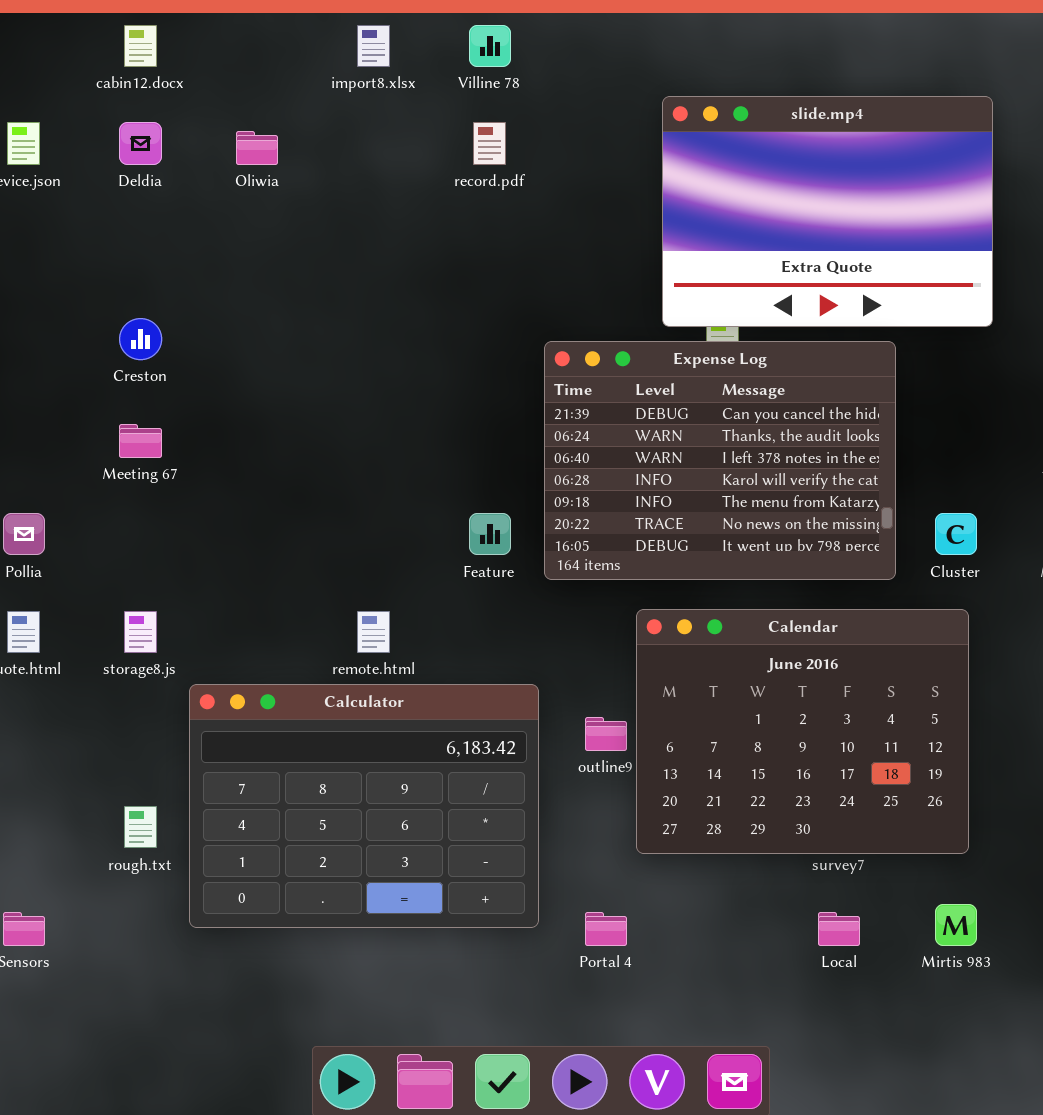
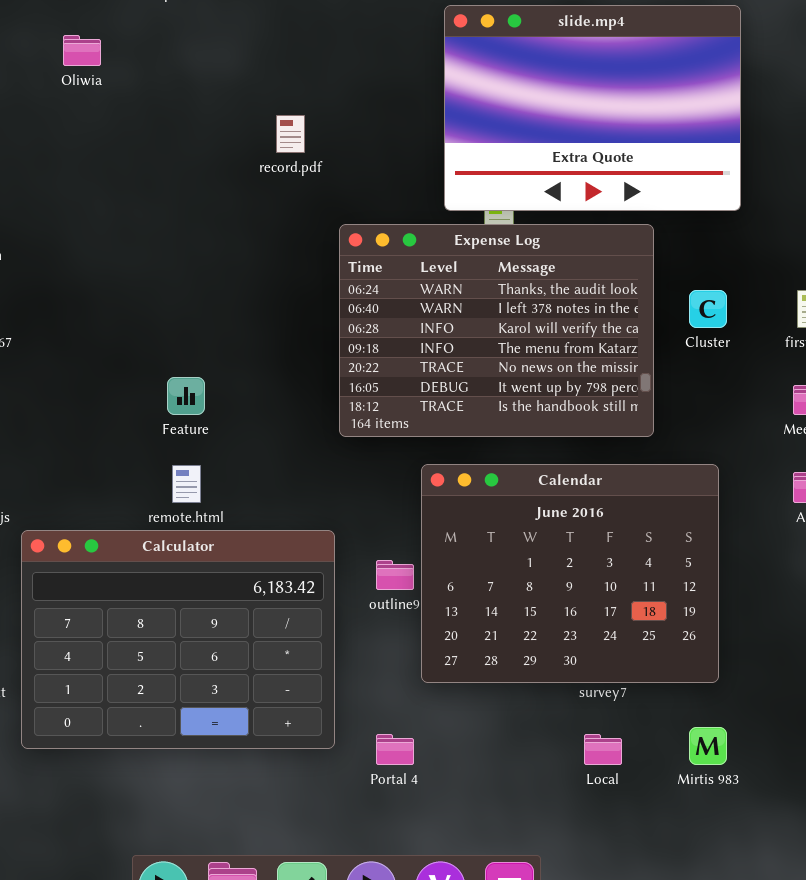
record.pdf: [473,122,506,165] -> [276,115,305,153], moved
Expense Log: [544,341,896,580] -> [339,224,654,437], scrolled down 1 row
Feature: [469,513,511,555] -> [167,377,205,415], moved
Cluster: [935,513,977,555] -> [689,290,727,328], moved

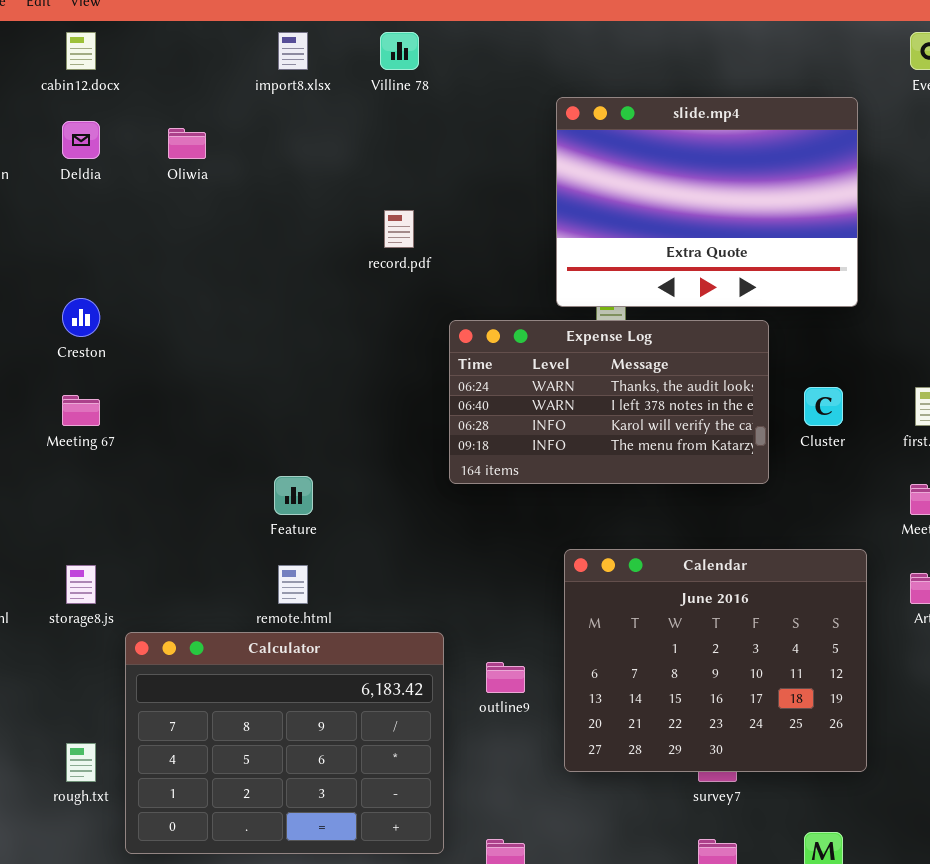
Expense Log: [339,224,654,437] -> [449,320,769,484], resized
Calendar: [421,464,719,683] -> [564,549,867,772], moved

